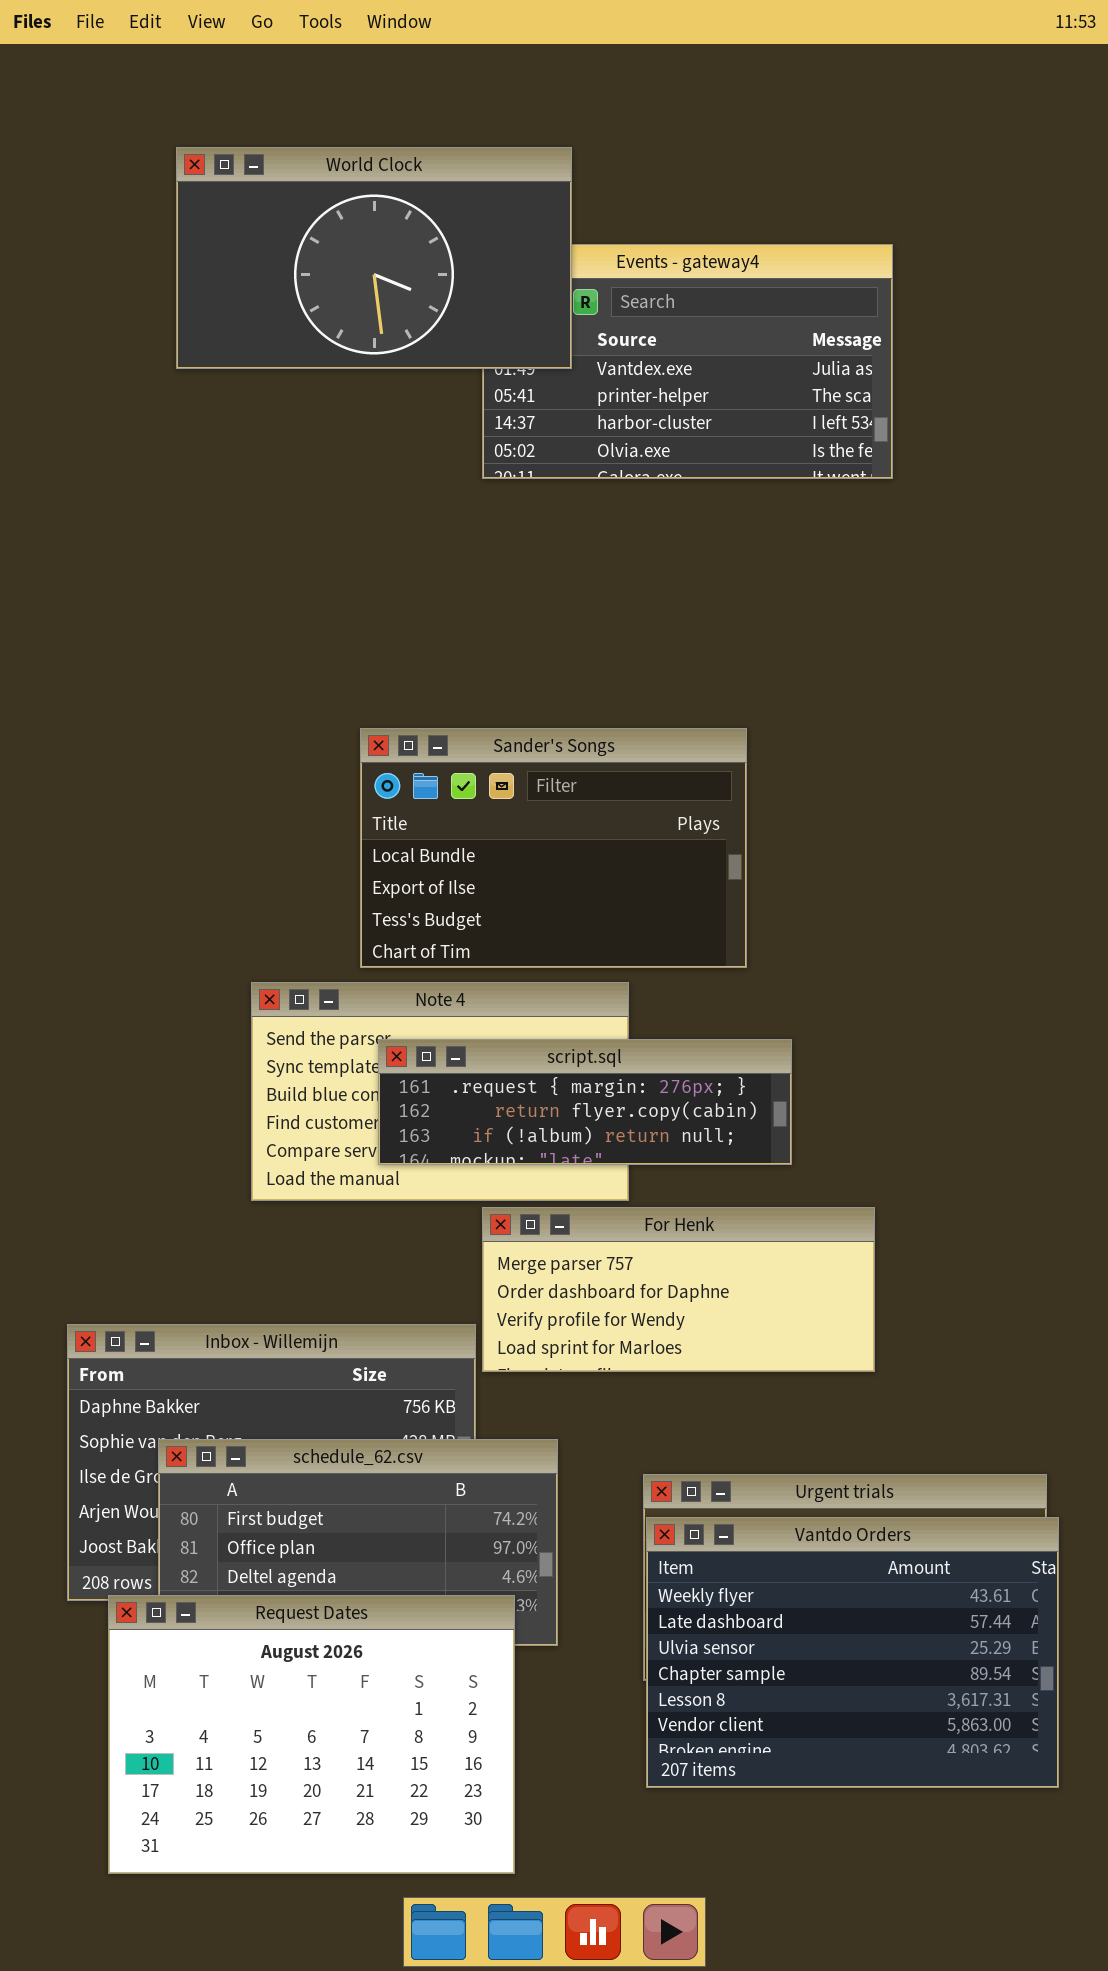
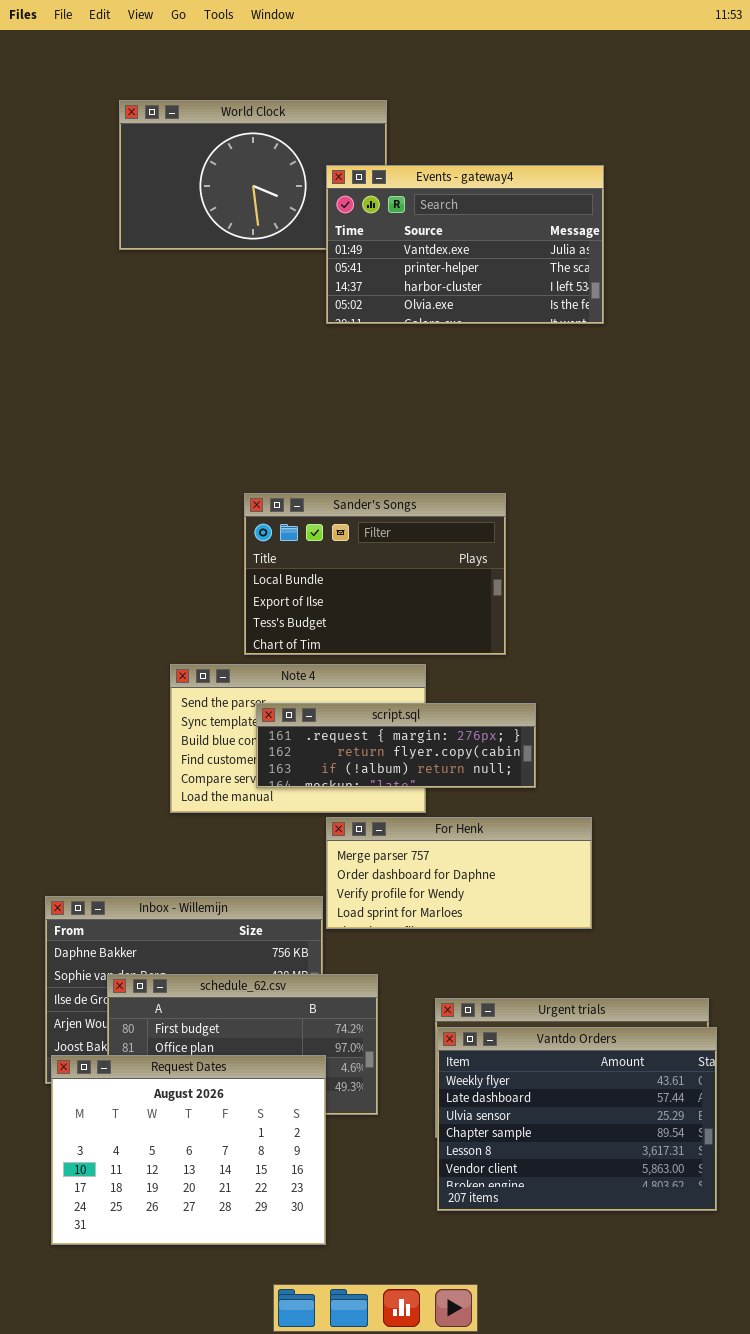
Events - gateway4: [482,244,893,479] -> [326,165,604,324], raised
Request Dates: [108,1595,515,1874] -> [51,1055,326,1245], moved

